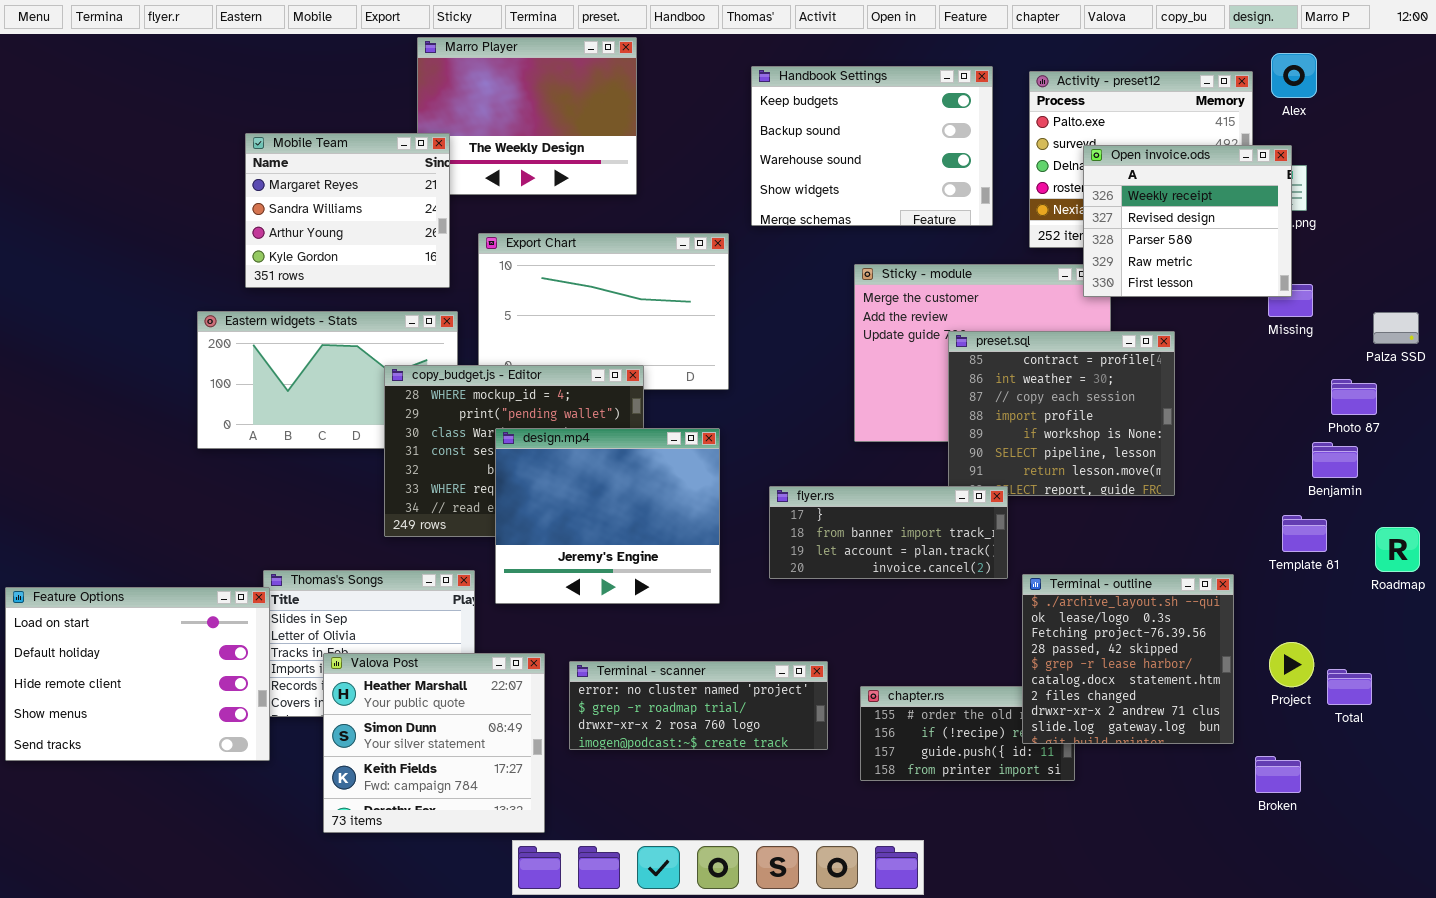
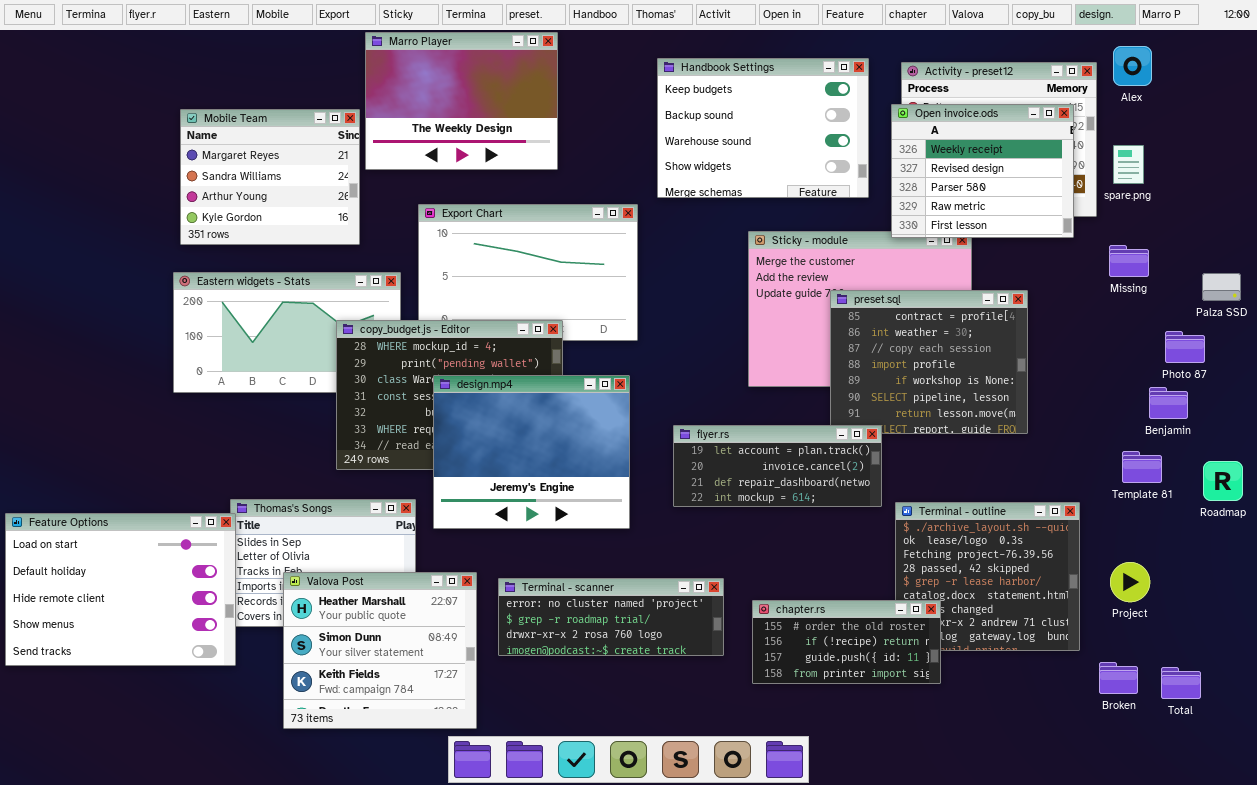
Mobile Team: [245,133,450,288] -> [180,109,360,245], moved
Open invoice.ods: [1083,145,1292,297] -> [891,104,1074,238], moved
flyer.rs: [769,486,1008,579] -> [673,425,882,507], scrolled down 2 rows
Total: [1327,669,1372,705] -> [1161,667,1201,699], moved
chapter.rs: [860,686,1075,781] -> [752,600,941,684], raised

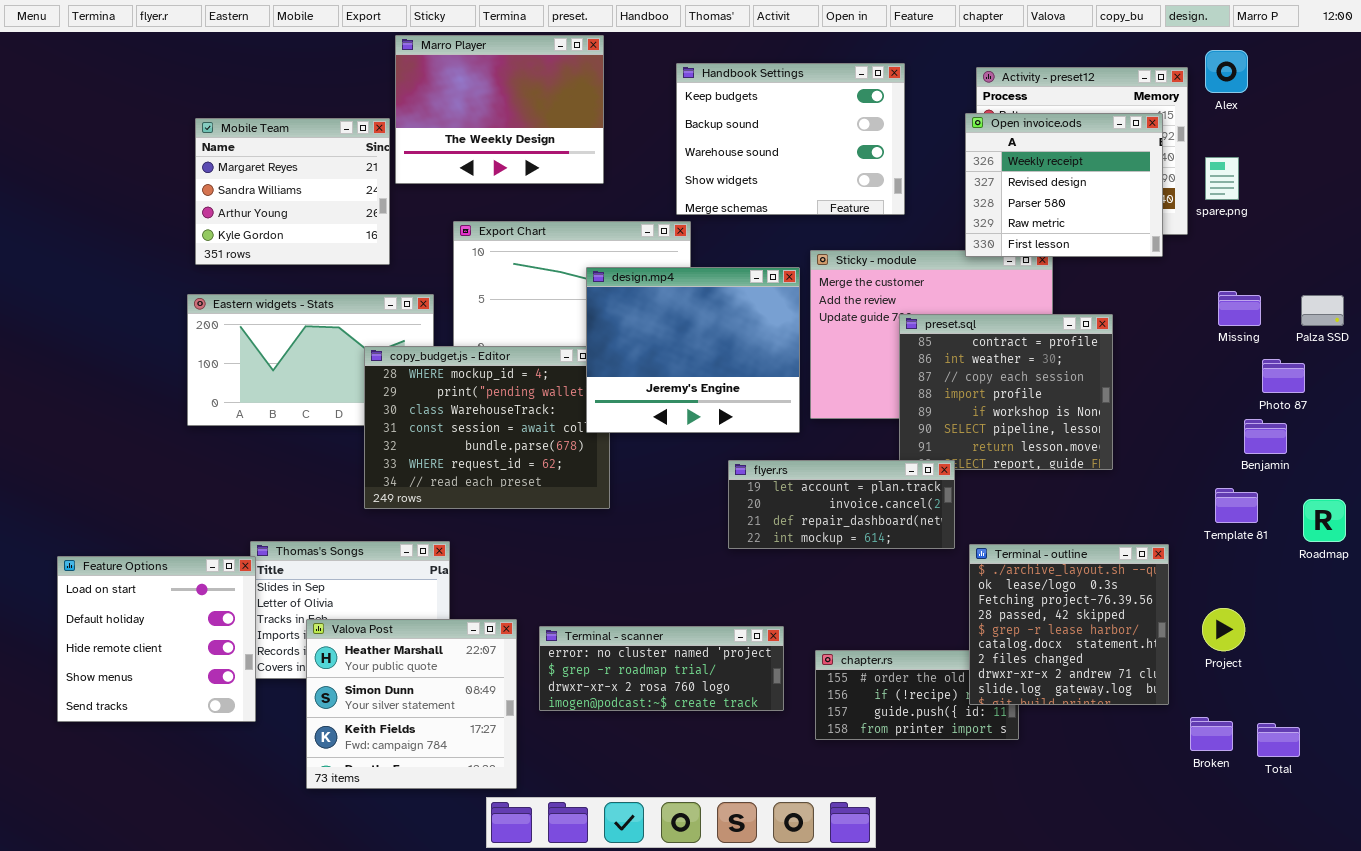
Handbook Settings: [657,58,869,198] -> [676,63,905,215], moved
Missing: [1109,245,1149,277] -> [1218,291,1261,326], moved
design.mp4: [433,375,630,529] -> [586,267,800,433], moved
Terminal - outline: [895,502,1080,651] -> [969,544,1169,705], raised
Feature Options: [5,513,236,666] -> [57,556,256,722], resized

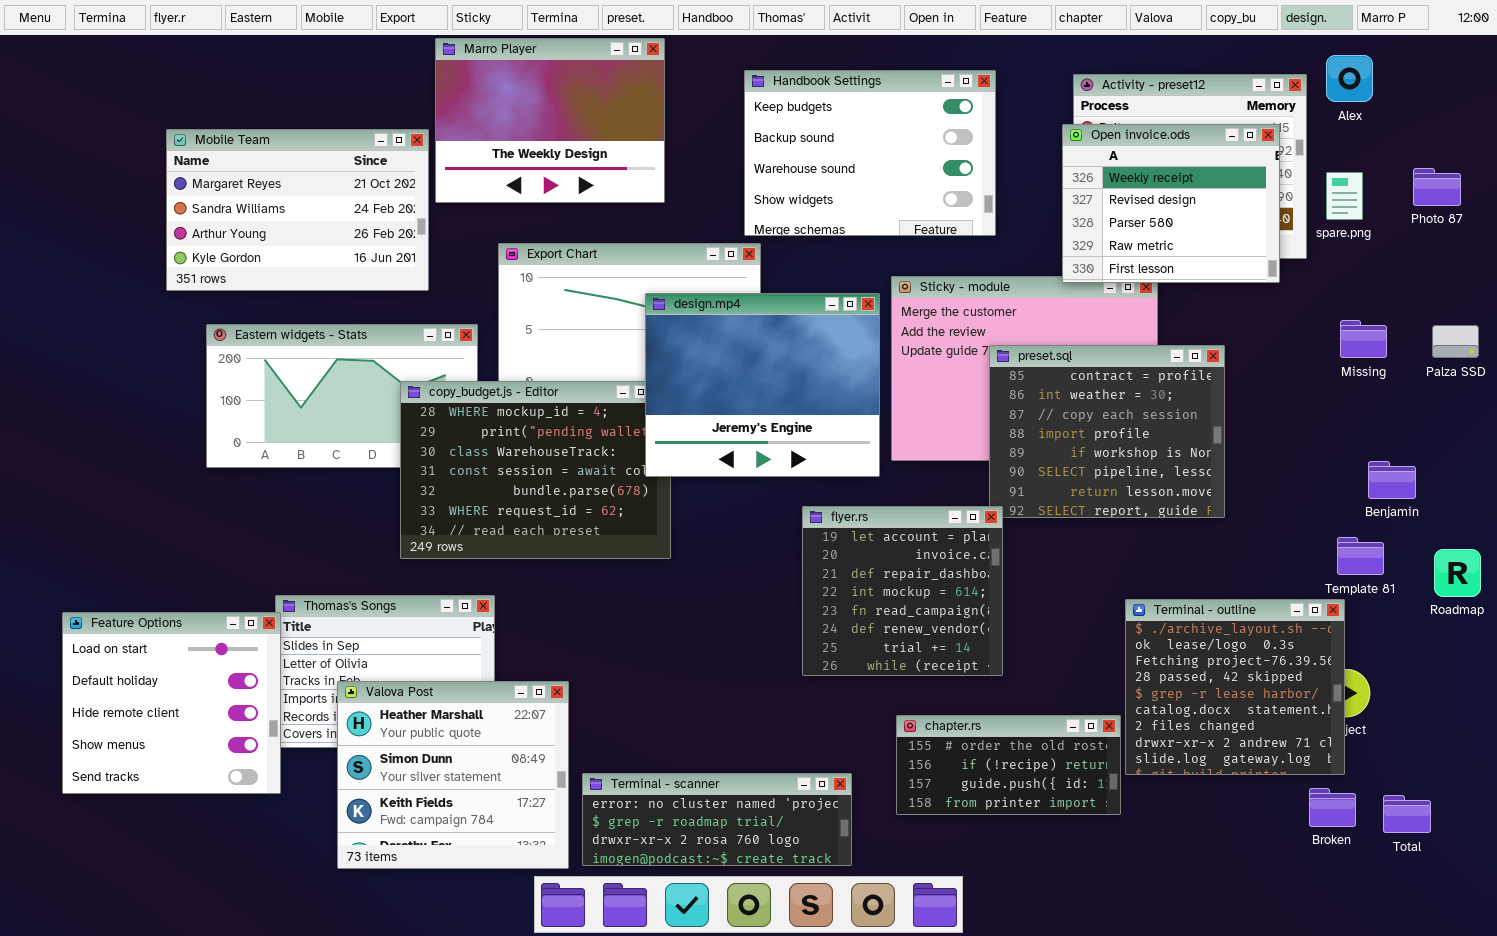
Mobile Team: [195,118,390,265] -> [166,129,429,291], resized
Photo 87: [1262,359,1305,393] -> [1413,168,1461,206], moved
flyer.rs: [728,460,955,549] -> [802,506,1003,676], resized
Terminal - outline: [969,544,1169,705] -> [1125,599,1345,775], moved
Terminal - scanner: [539,626,784,711] -> [582,773,852,866], moved

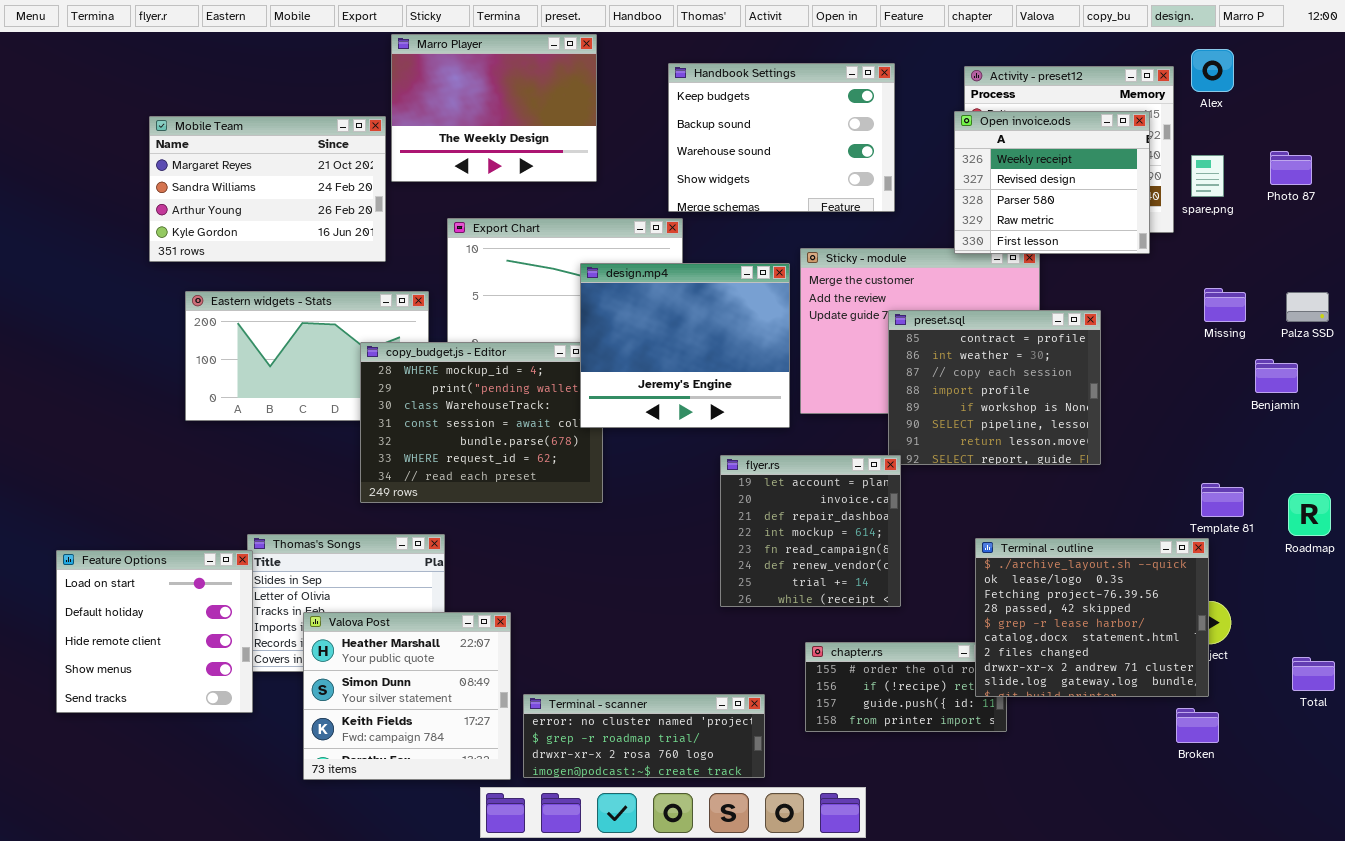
Benjamin: [1368,461,1416,499] -> [1255,359,1298,393], moved
Terminal - outline: [1125,599,1345,775] -> [975,538,1209,697], resized
Total: [1383,795,1431,833] -> [1292,657,1335,691], moved

